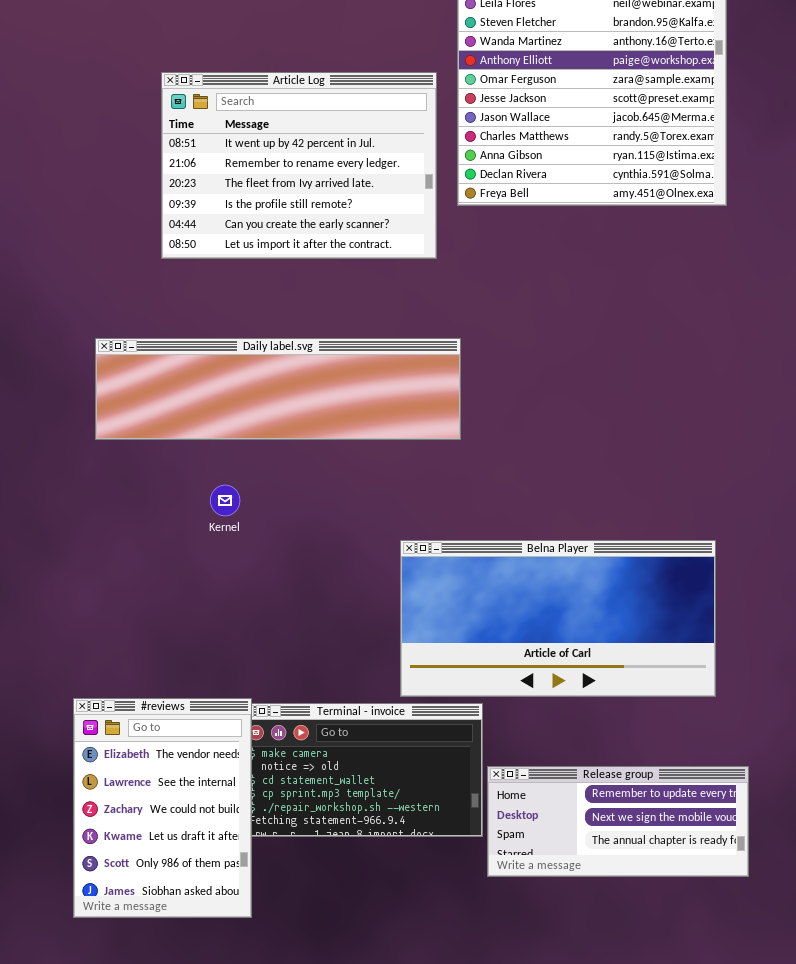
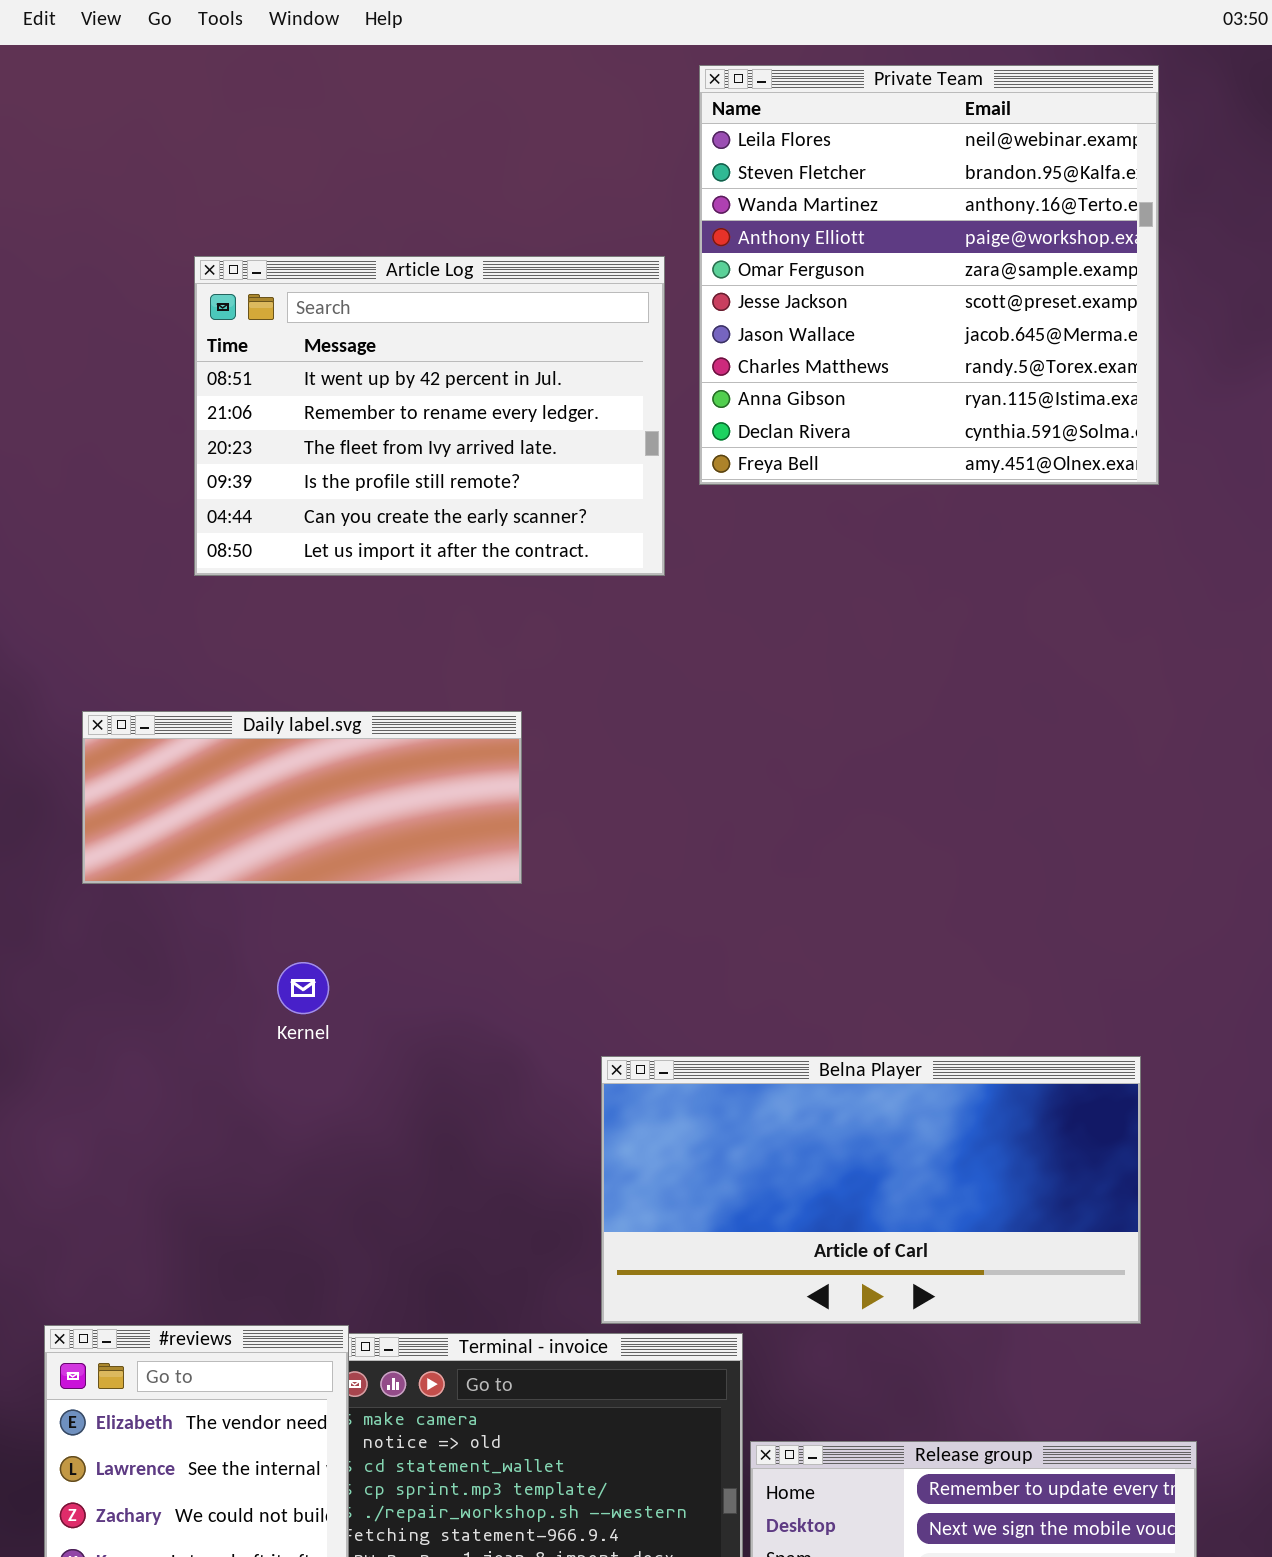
Daily label.svg: [95,338,461,440] -> [82,711,522,884], resized

